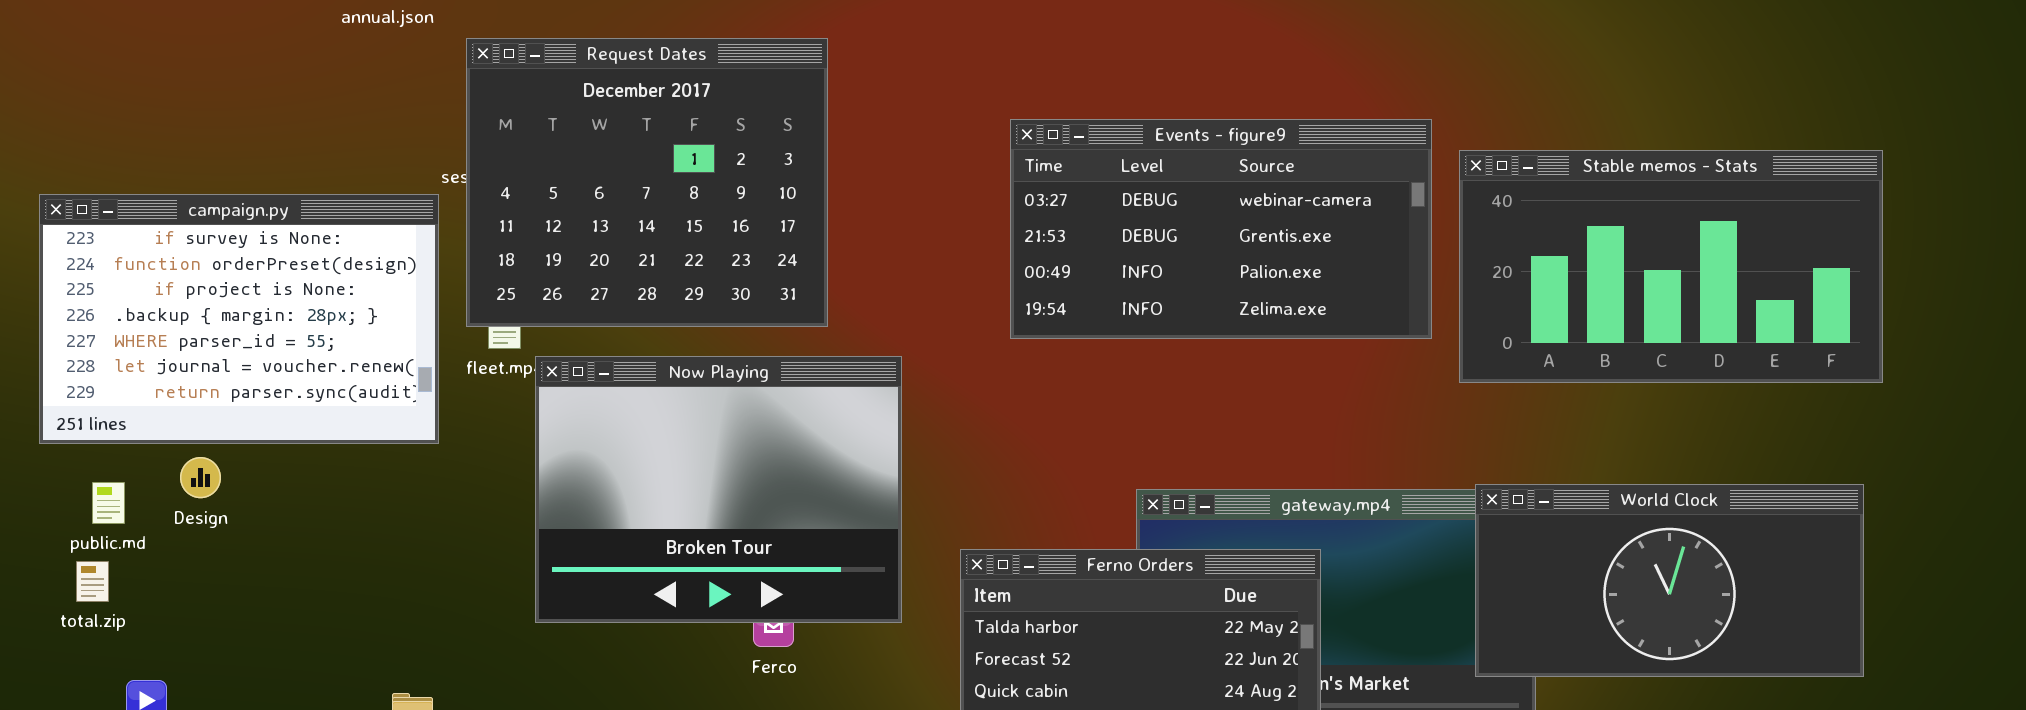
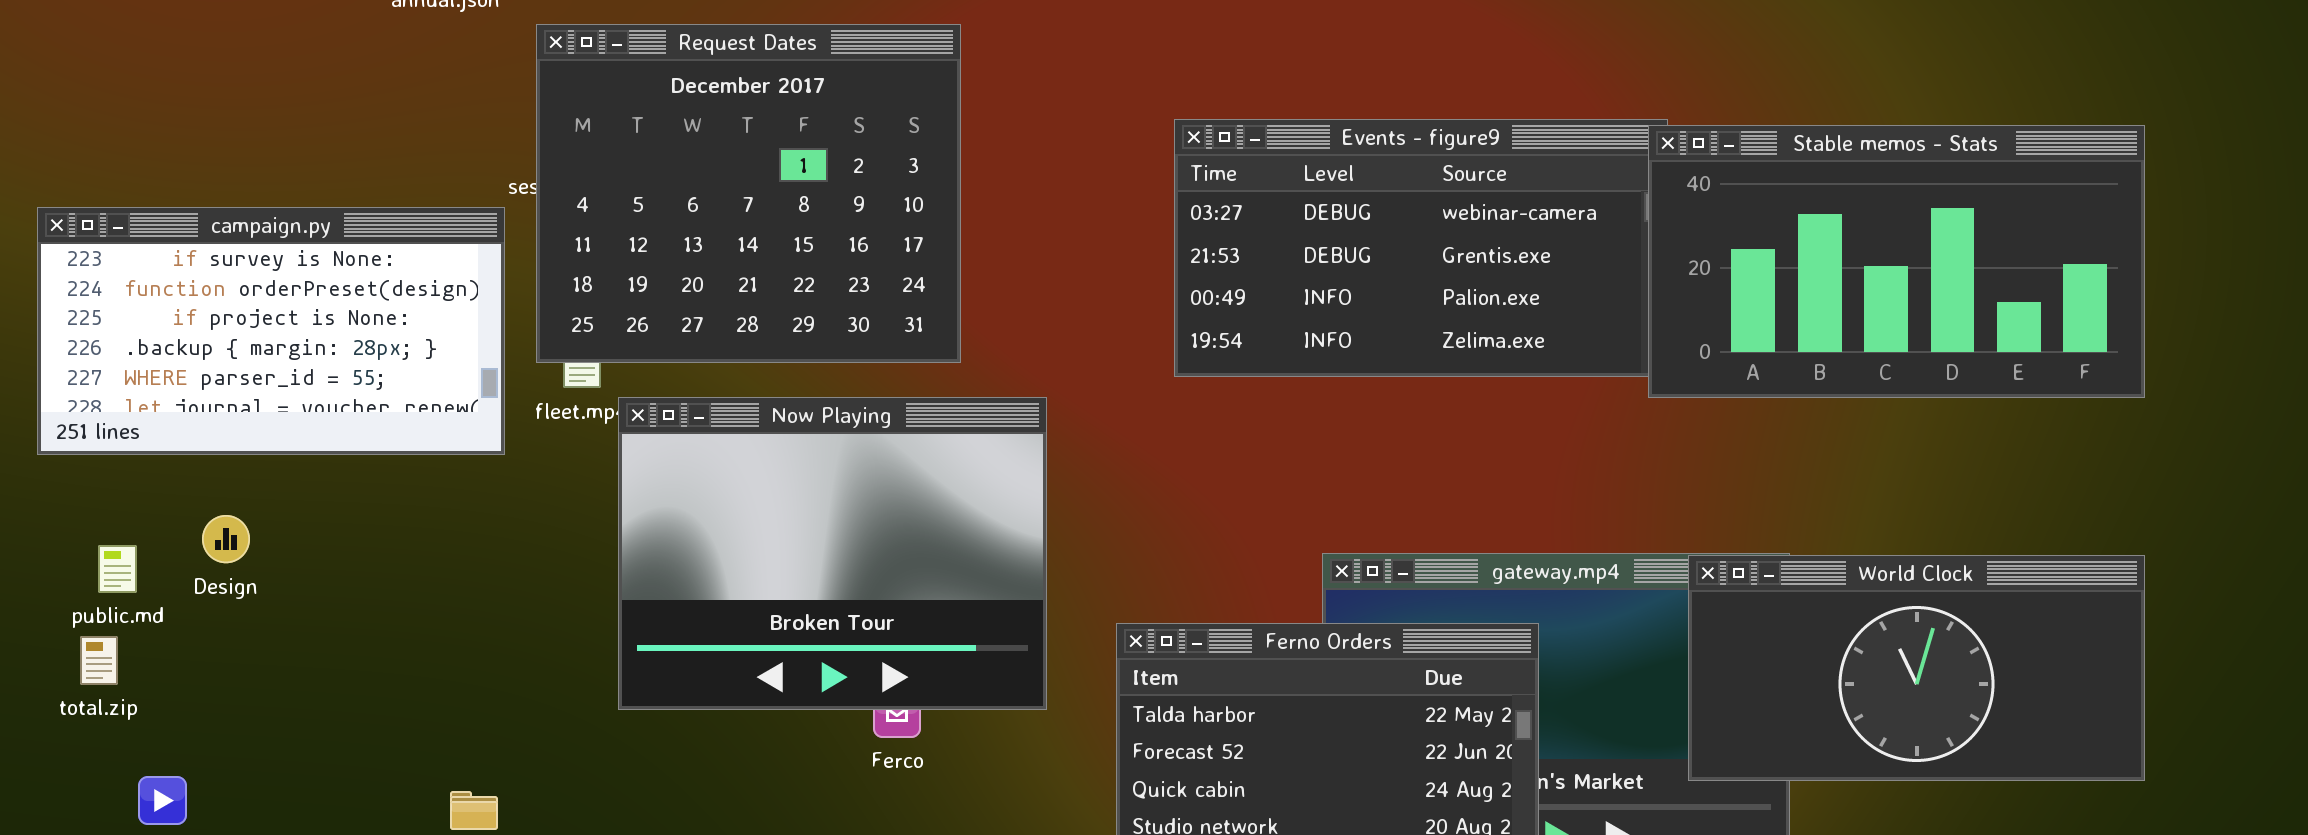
Stable memos - Stats: [1459,150,1883,383] -> [1648,125,2145,398], moved
campaign.py: [39,194,439,444] -> [37,207,505,455], resized
World Clock: [1475,484,1864,677] -> [1688,555,2145,781], moved

